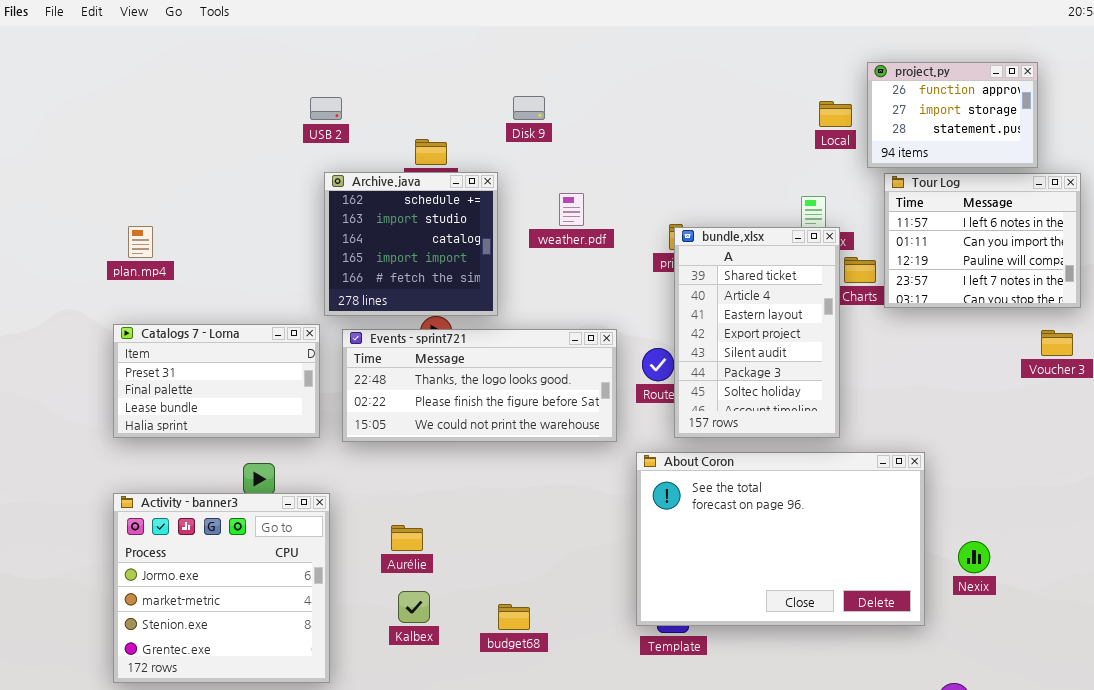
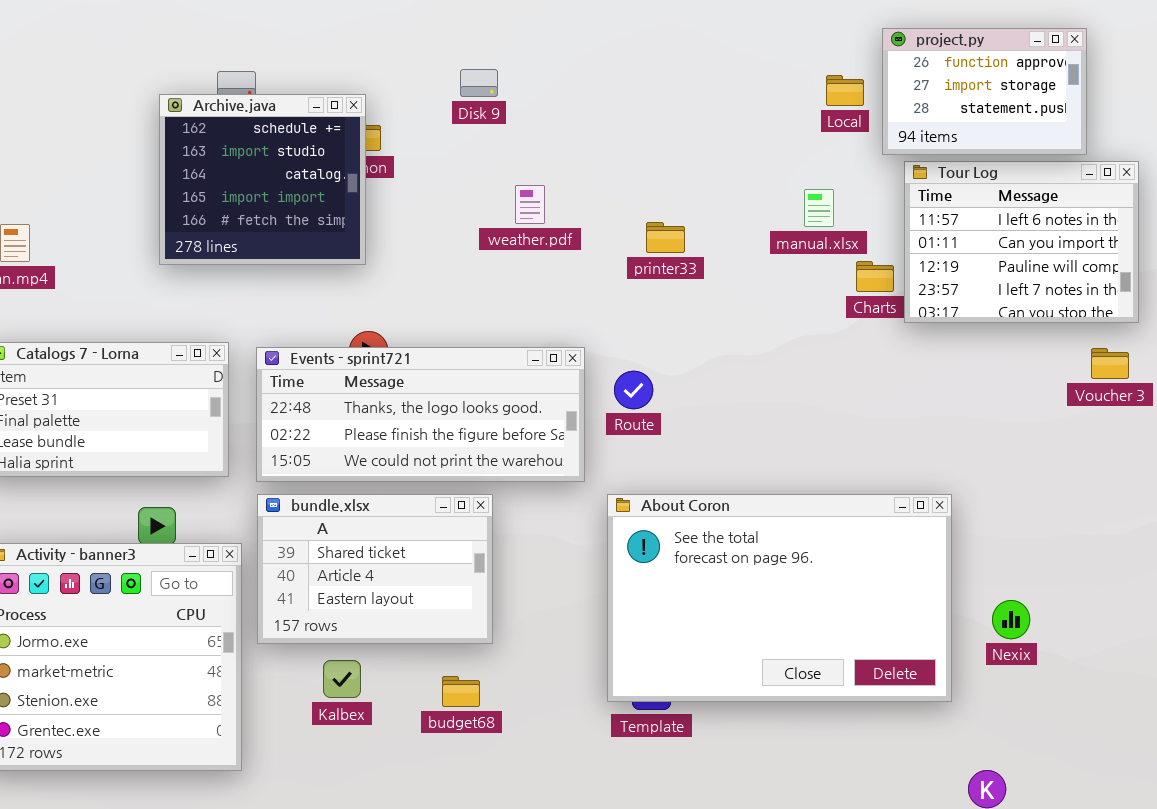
Archive.java: [324,172,498,316] -> [159,94,366,265], moved
bundle.xlsx: [674,227,840,438] -> [257,494,493,644], moved, resized

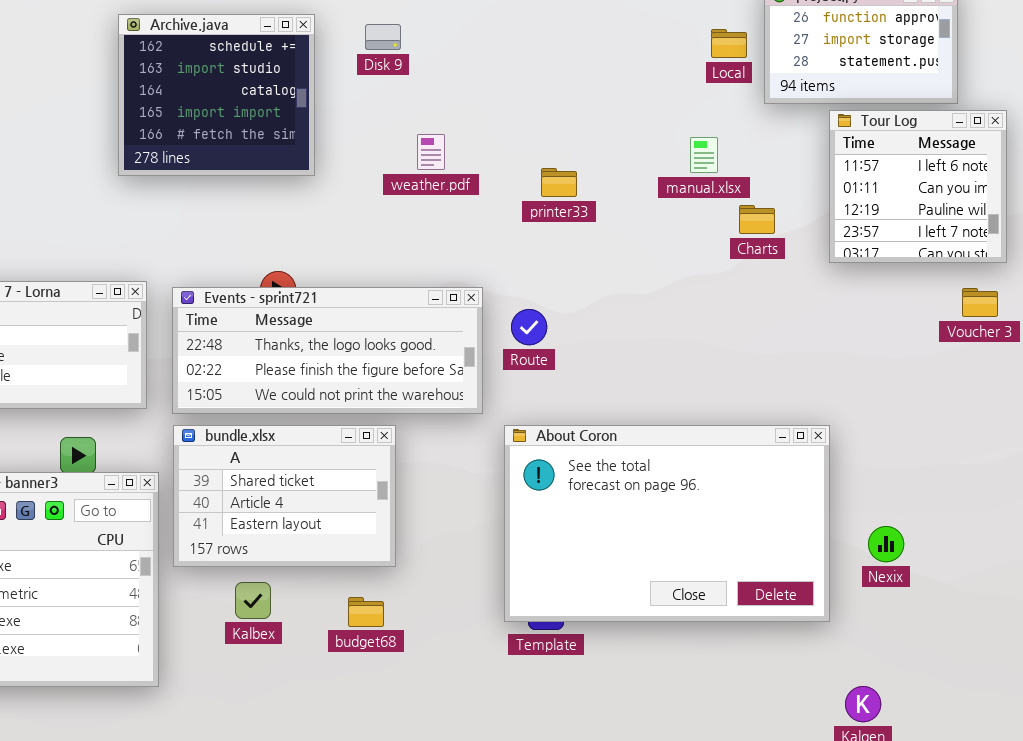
Archive.java: [159,94,366,265] -> [118,14,315,176], moved
Tour Log: [904,161,1139,323] -> [829,110,1007,263], resized

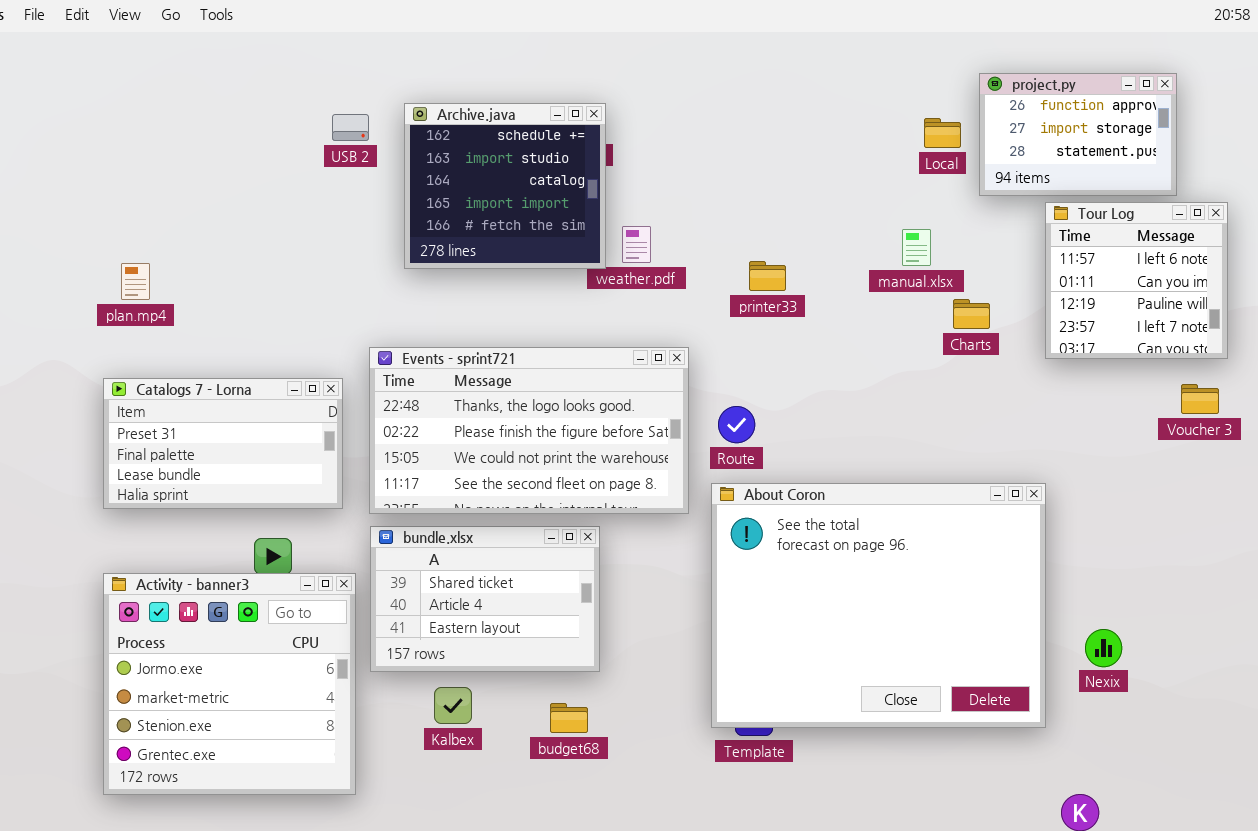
Archive.java: [118,14,315,176] -> [404,103,606,269], moved
Events - sprint721: [172,287,483,414] -> [369,347,689,514], resized
About Coron: [504,425,830,622] -> [711,483,1046,728], resized

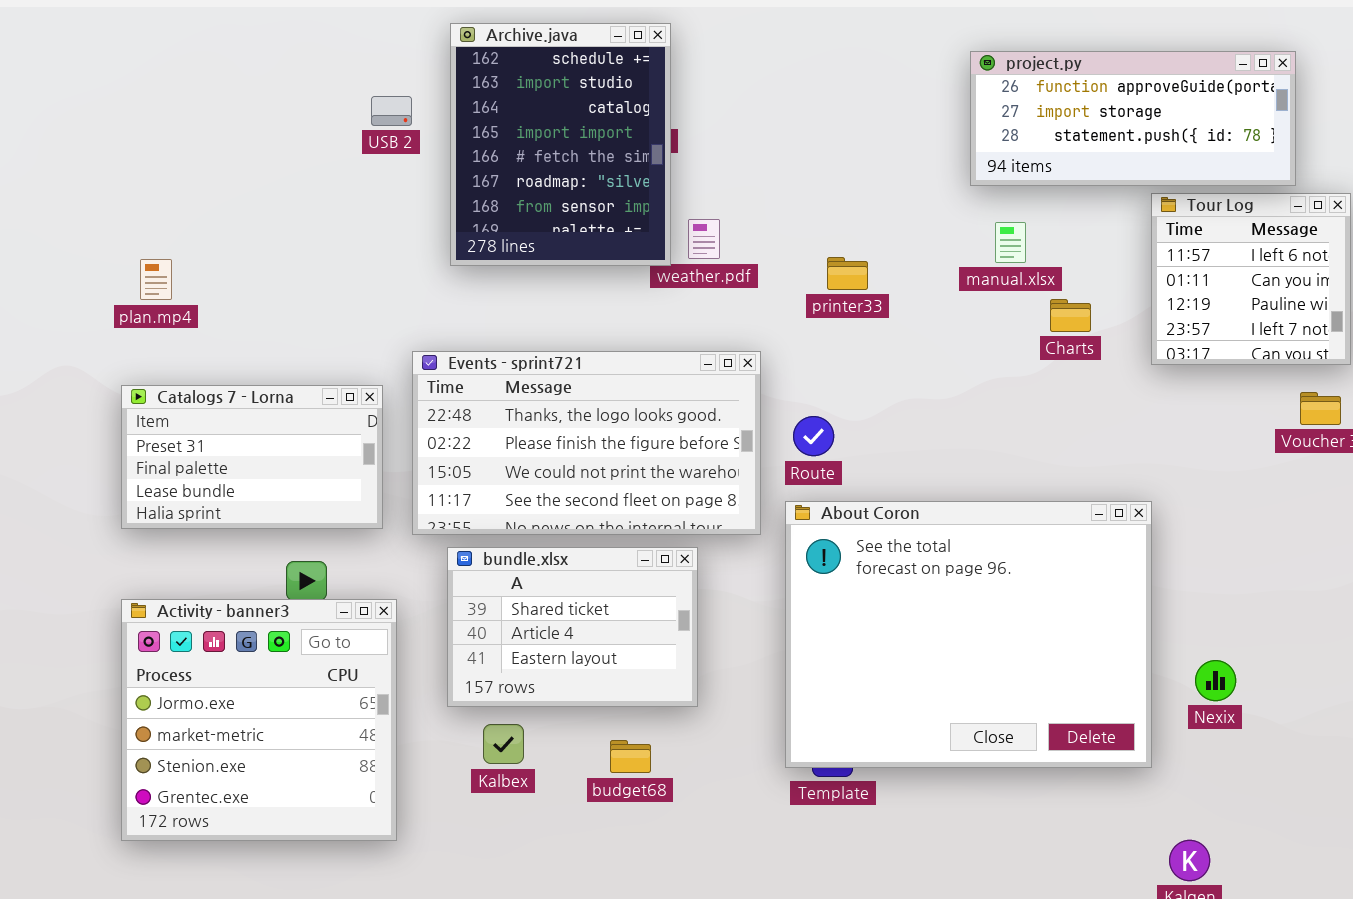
project.py: [979,73,1177,196] -> [970,51,1296,186], resized
Archive.java: [404,103,606,269] -> [450,23,671,266], resized
bundle.xlsx: [370,526,600,672] -> [447,547,698,707], moved

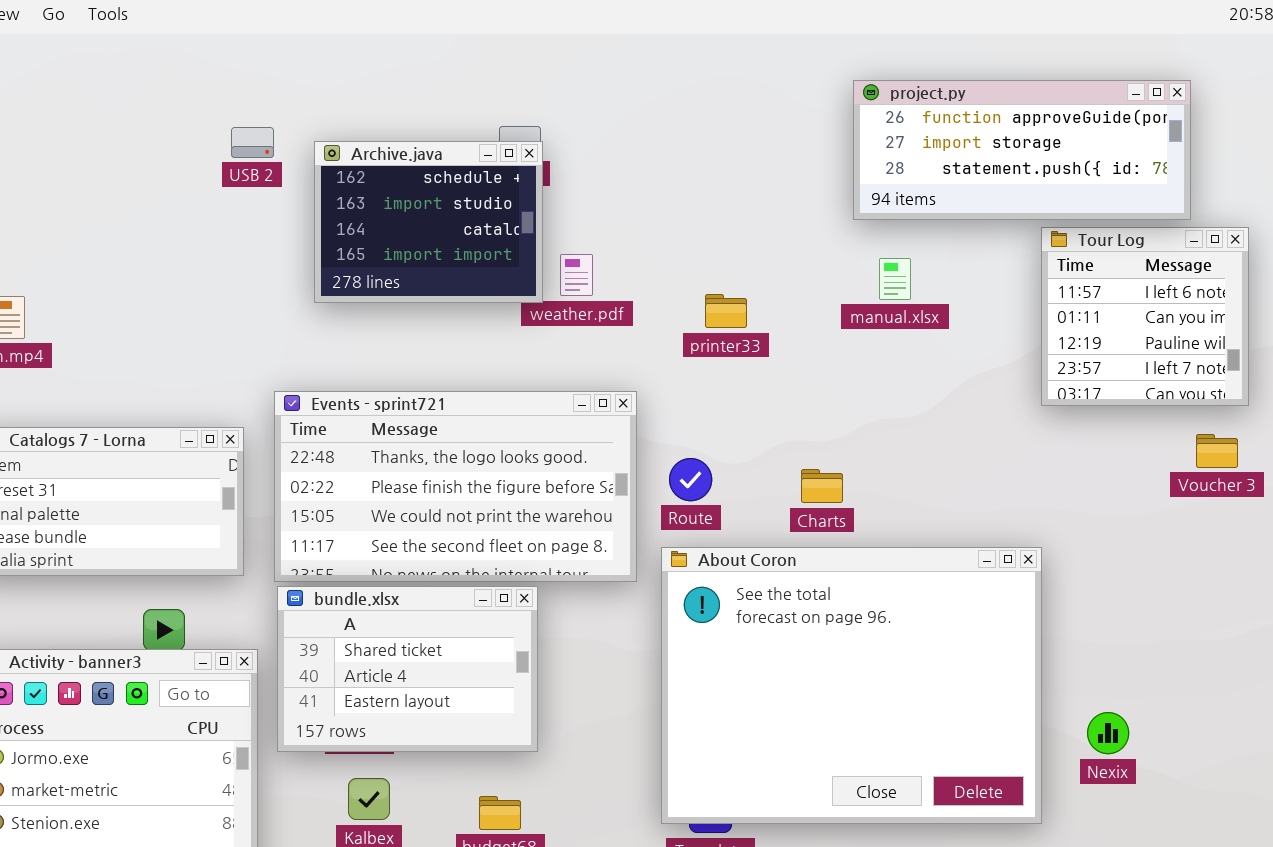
Archive.java: [450,23,671,266] -> [314,141,543,303], resized
Charts: [1050,299,1091,332] -> [801,469,843,503], moved
bundle.xlsx: [447,547,698,707] -> [277,586,538,752], moved

